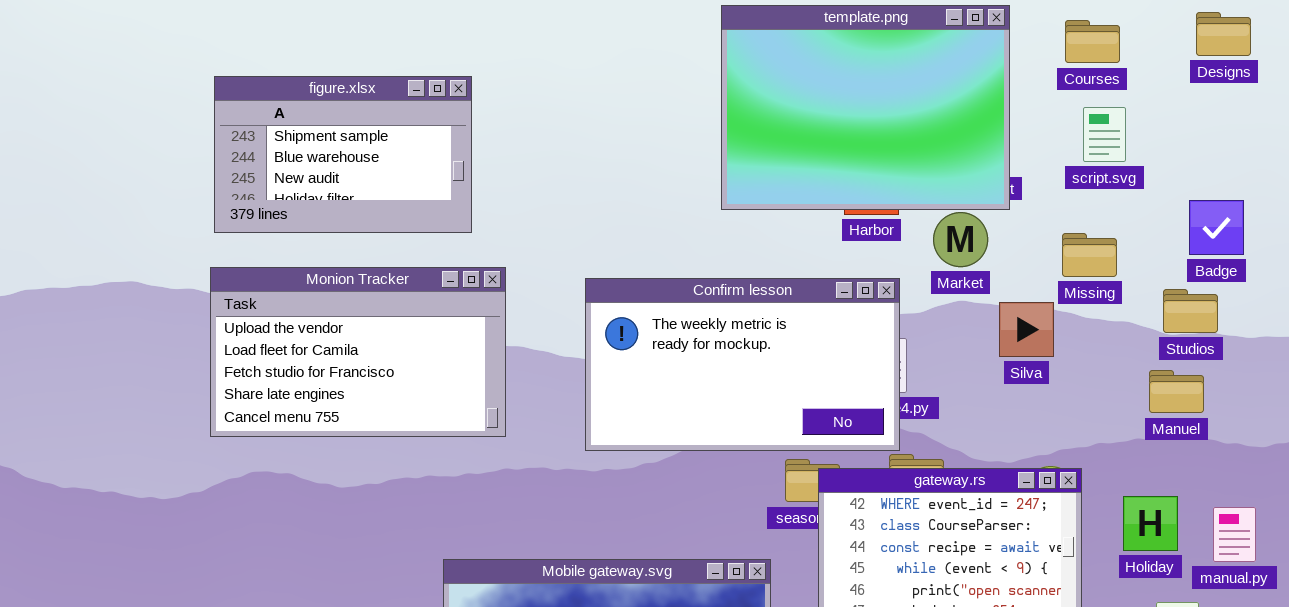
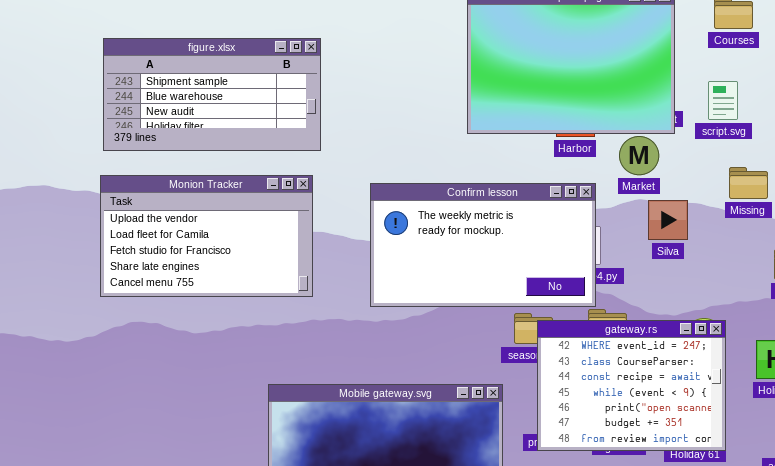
figure.xlsx: [214,76,472,233] -> [103,38,321,151], resized
script.svg: [1083,107,1126,162] -> [708,81,738,120], moved
Missing: [1062,233,1117,277] -> [729,167,768,199], moved
Silva: [999,302,1054,357] -> [648,200,688,240], moved

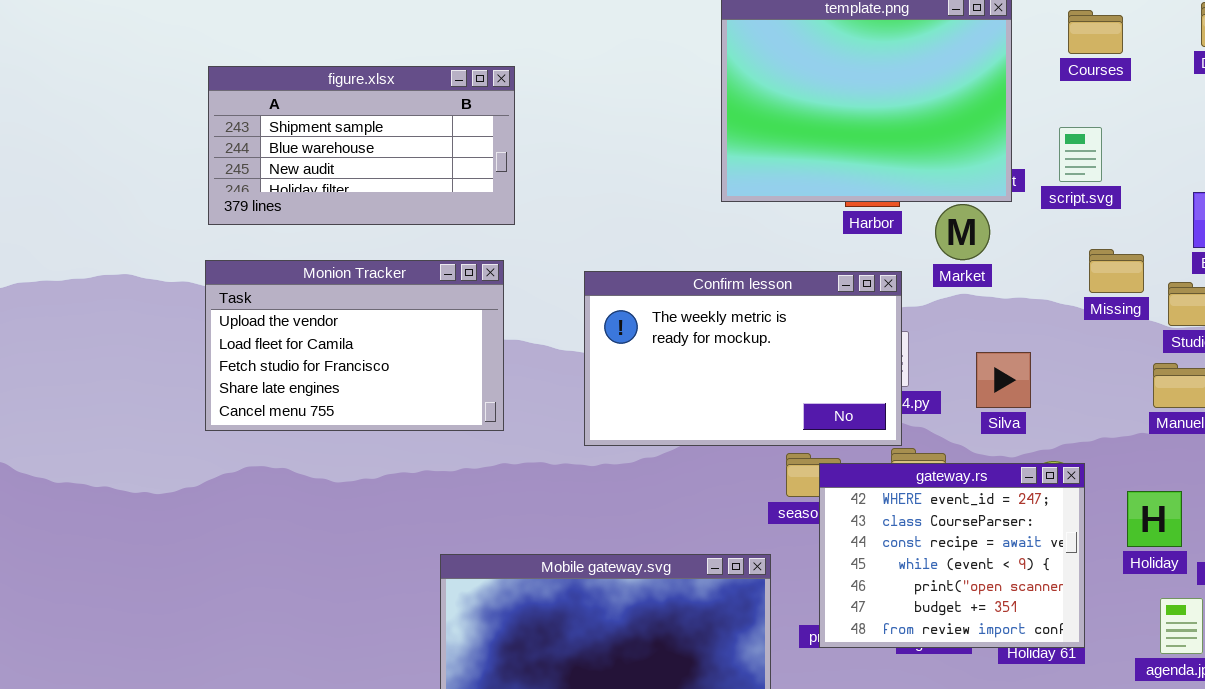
Silva: [648,200,688,240] -> [976,352,1031,408], moved

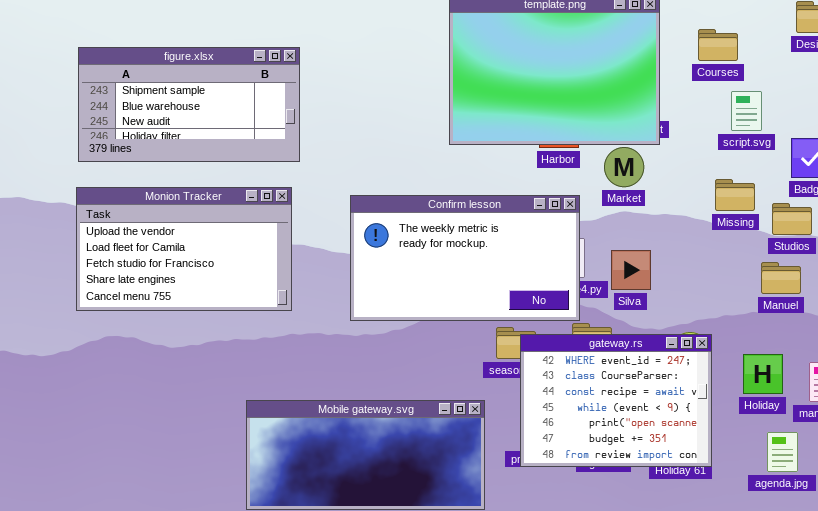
Courses: [1068,10,1123,54] -> [698,29,738,61], moved
script.svg: [1059,127,1102,182] -> [731,91,762,131], moved
Silva: [976,352,1031,408] -> [611,250,651,290], moved

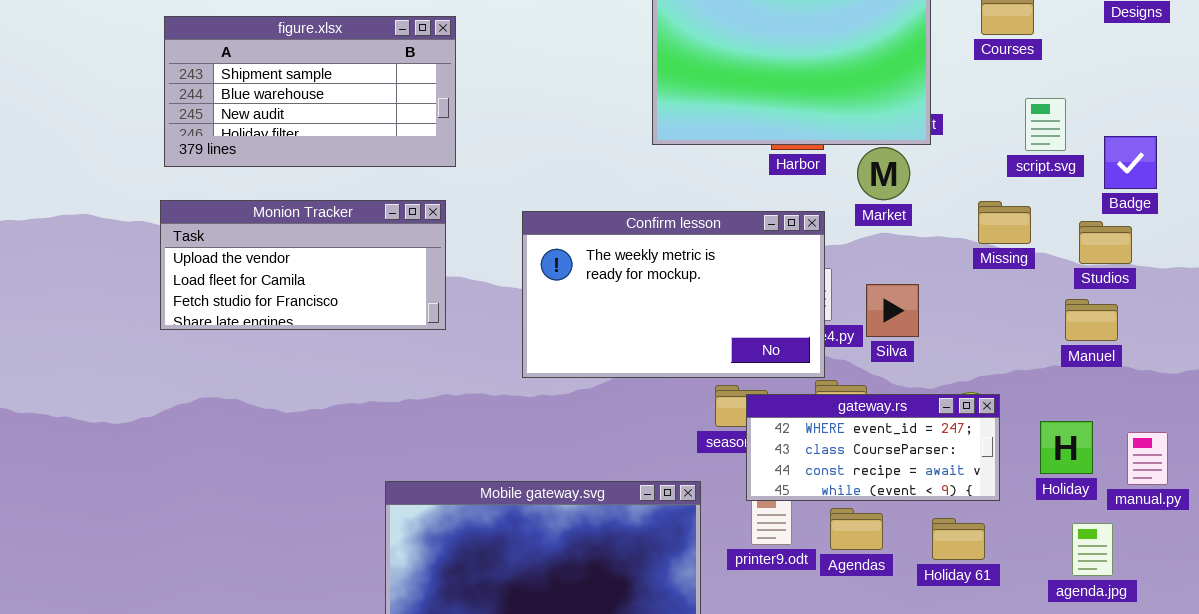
script.svg: [731,91,762,131] -> [1025,98,1066,151], moved
Missing: [715,179,755,211] -> [978,201,1031,244], moved
Monion Tracker: [76,187,292,311] -> [160,200,446,330], resized
gateway.rs: [520,334,712,467] -> [746,394,1000,501], resized

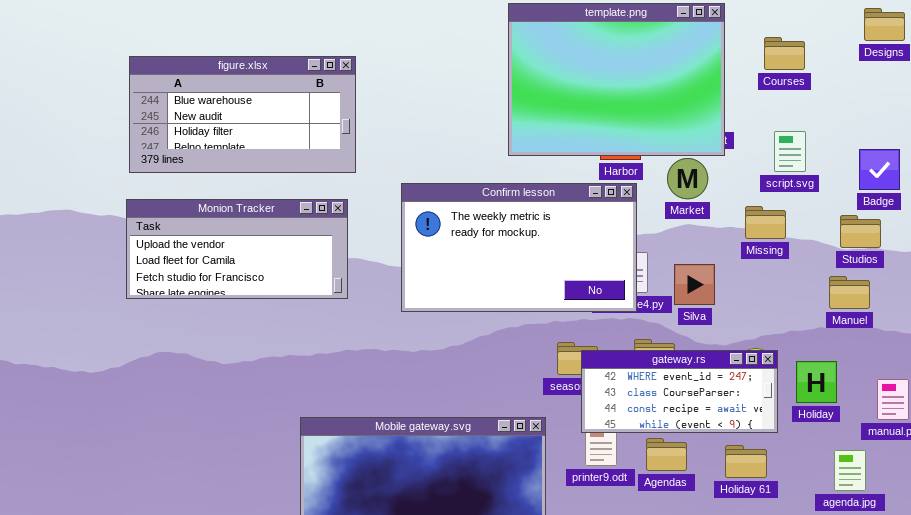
figure.xlsx: [164,16,456,167] -> [129,56,356,173], scrolled down 1 row
script.svg: [1025,98,1066,151] -> [774,131,806,172], moved
Missing: [978,201,1031,244] -> [745,206,786,239], moved
Confirm lesson: [522,211,825,378] -> [401,183,637,312], moved
Holiday: [1040,421,1093,474] -> [796,361,837,403], moved

